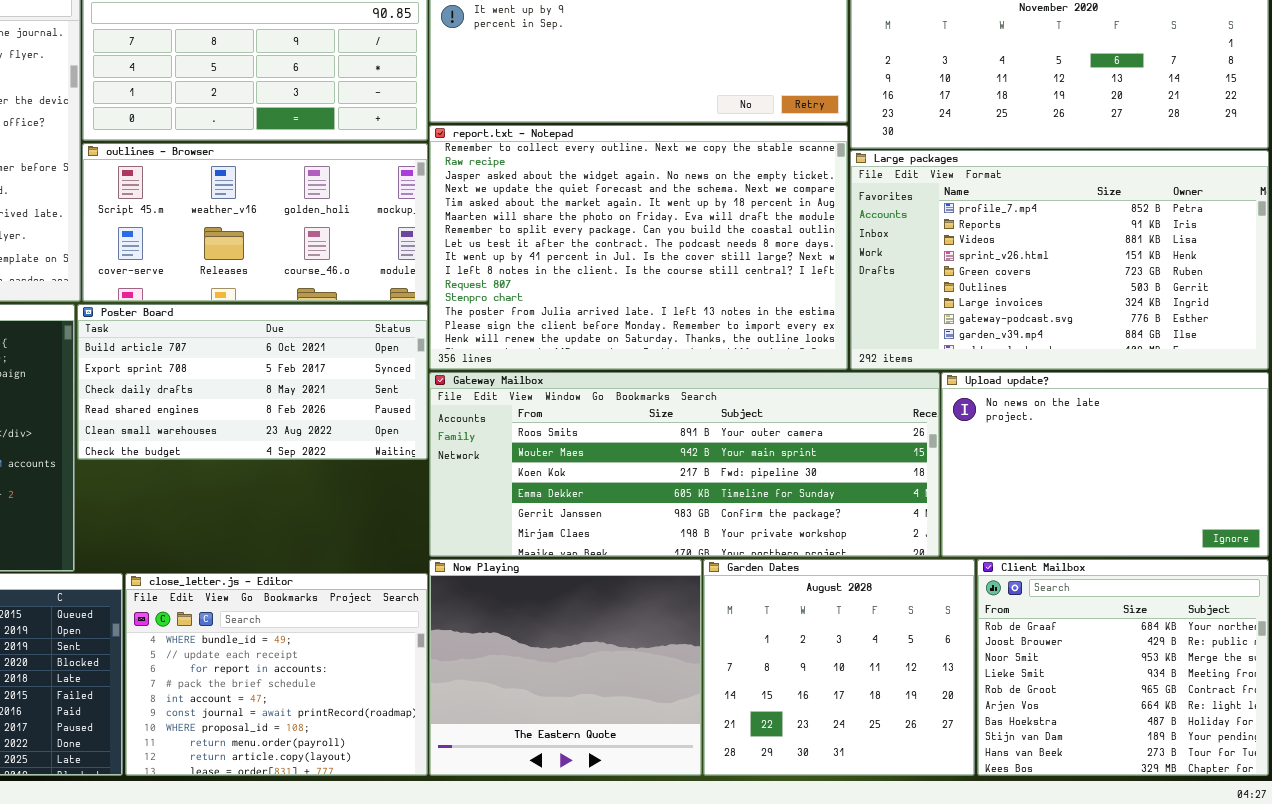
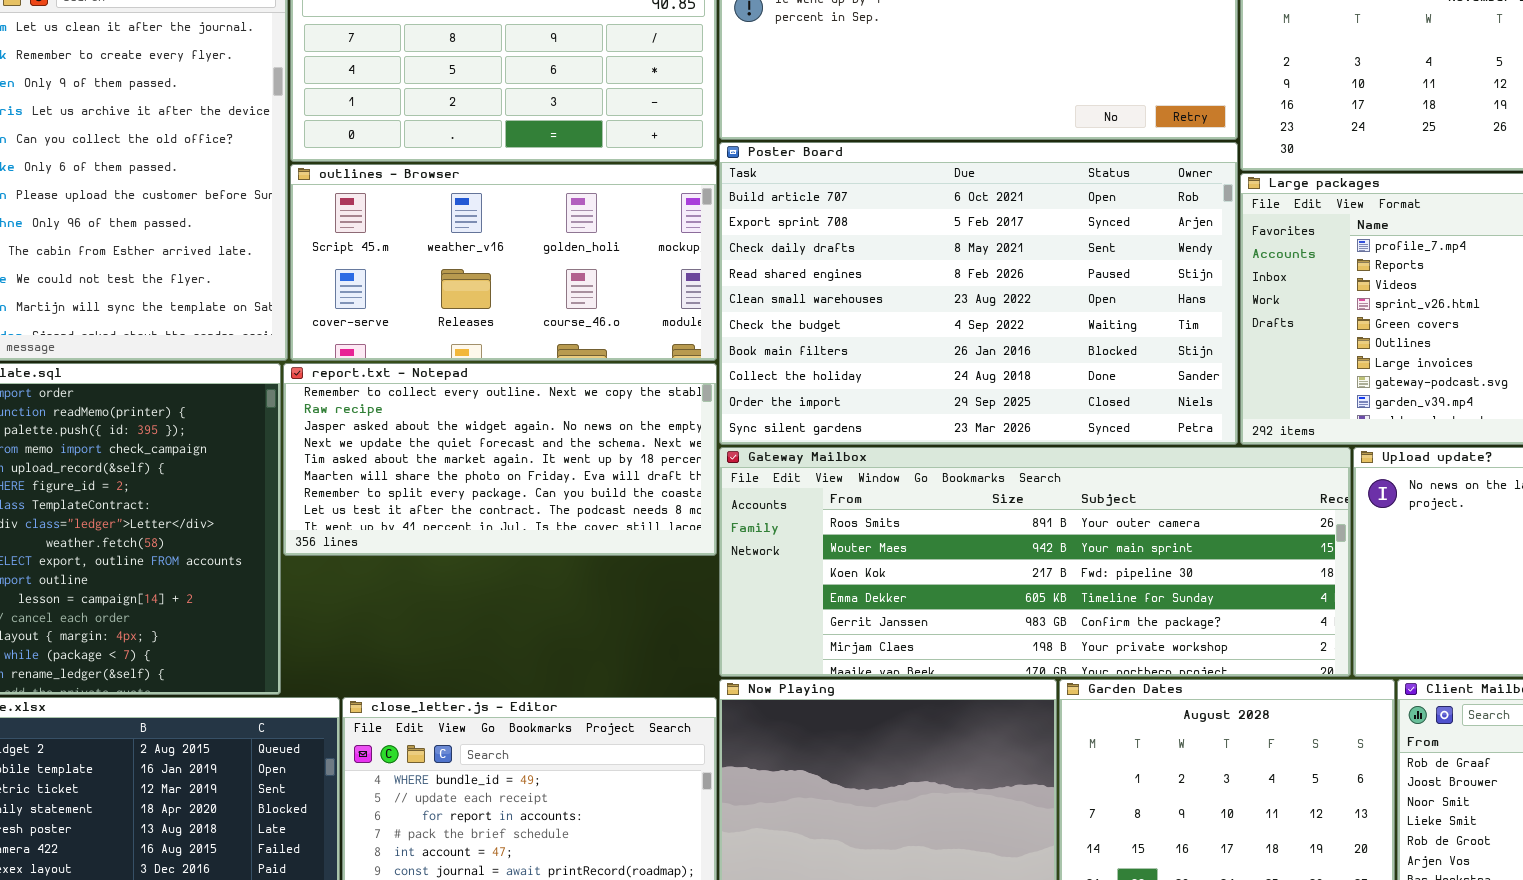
report.txt - Notepad: [429,125,848,370] -> [283,363,717,556], moved, resized
Poster Board: [77,304,428,460] -> [719,142,1238,445], moved, resized

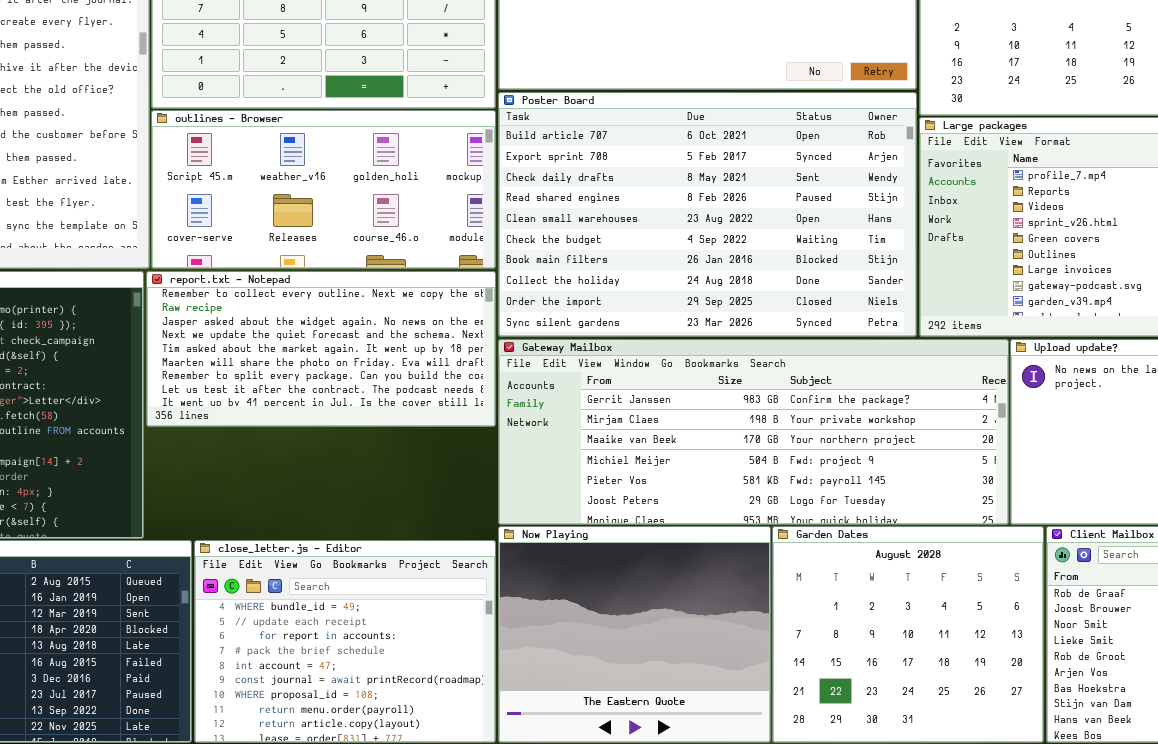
Gateway Mailbox: [719,447,1351,677] -> [498,339,1009,525], scrolled down 4 rows

